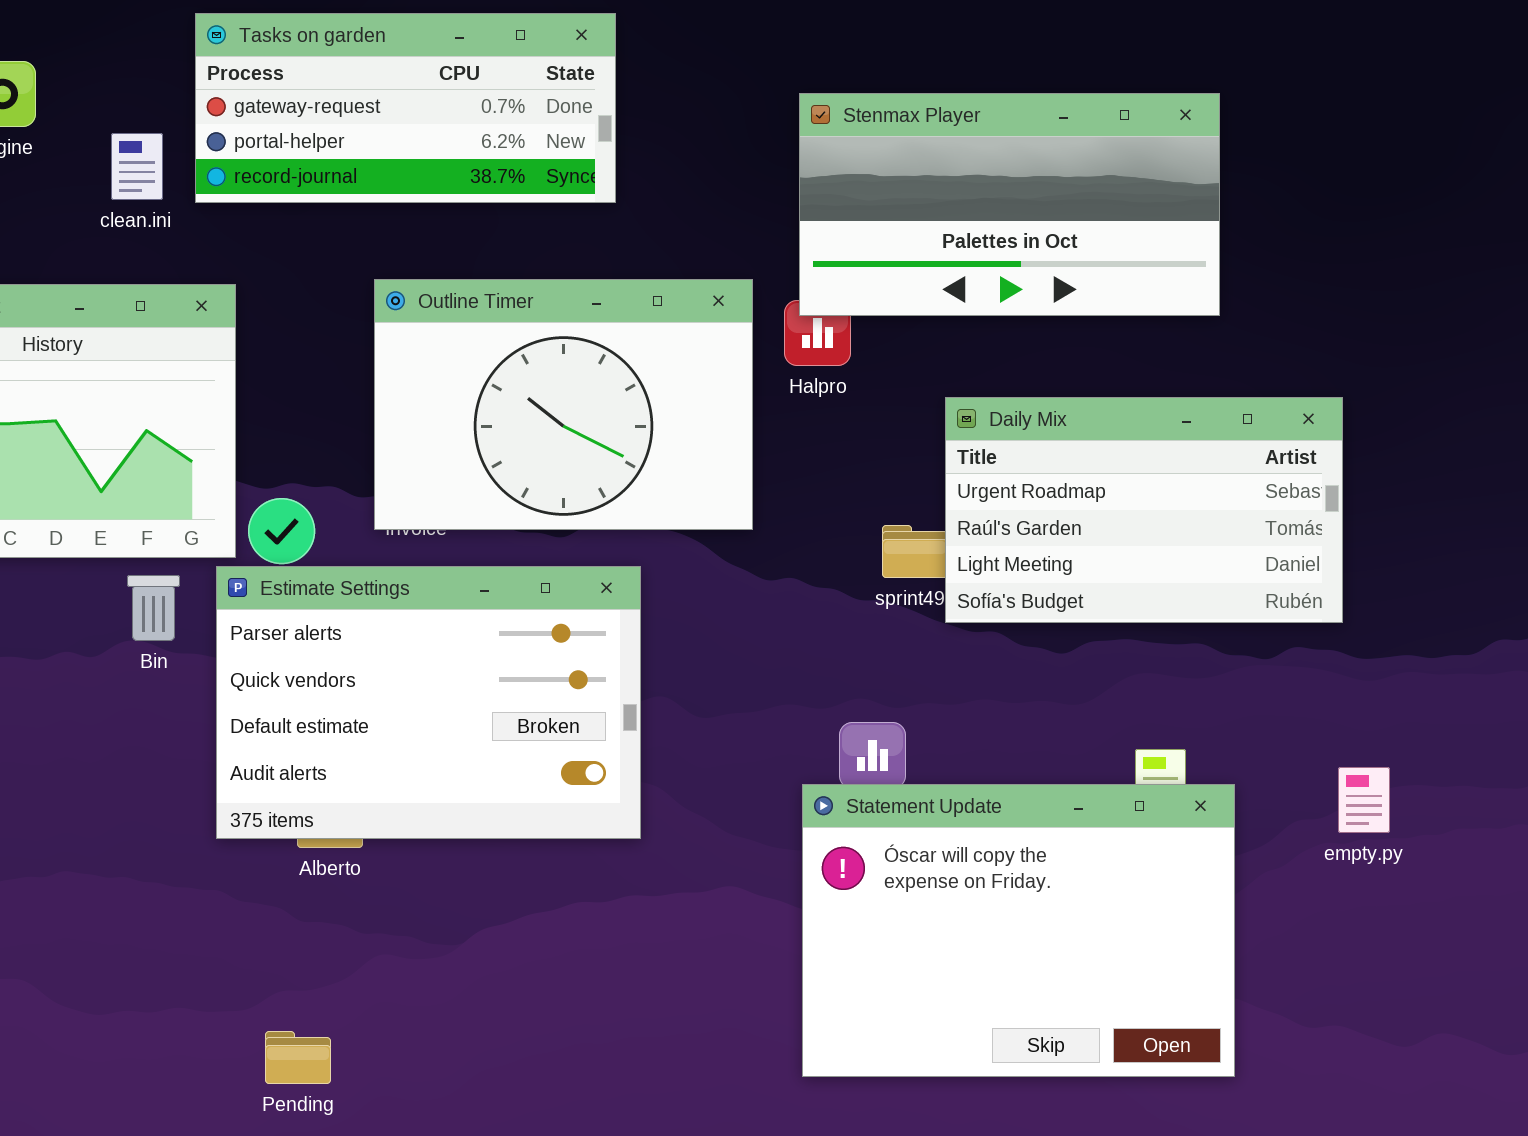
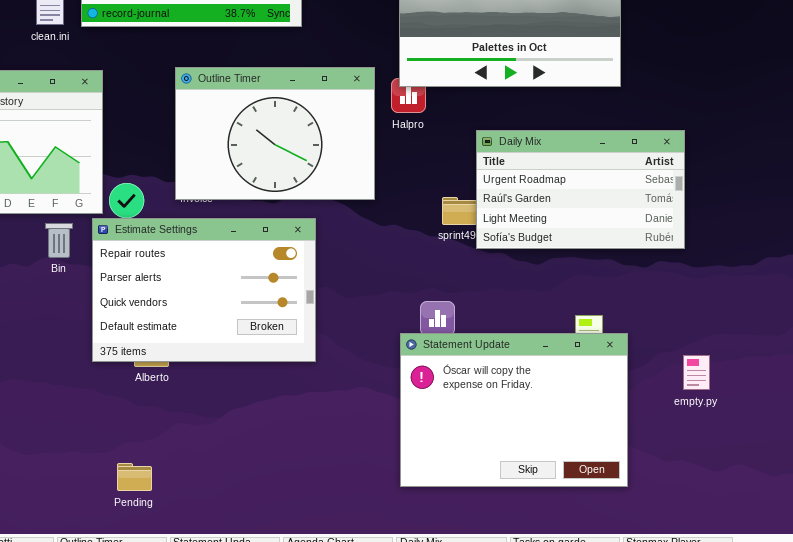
Estimate Settings: [216,566,641,839] -> [92,218,316,362], scrolled up 1 row
empty.py: [1338,767,1390,833] -> [683,355,710,390], moved

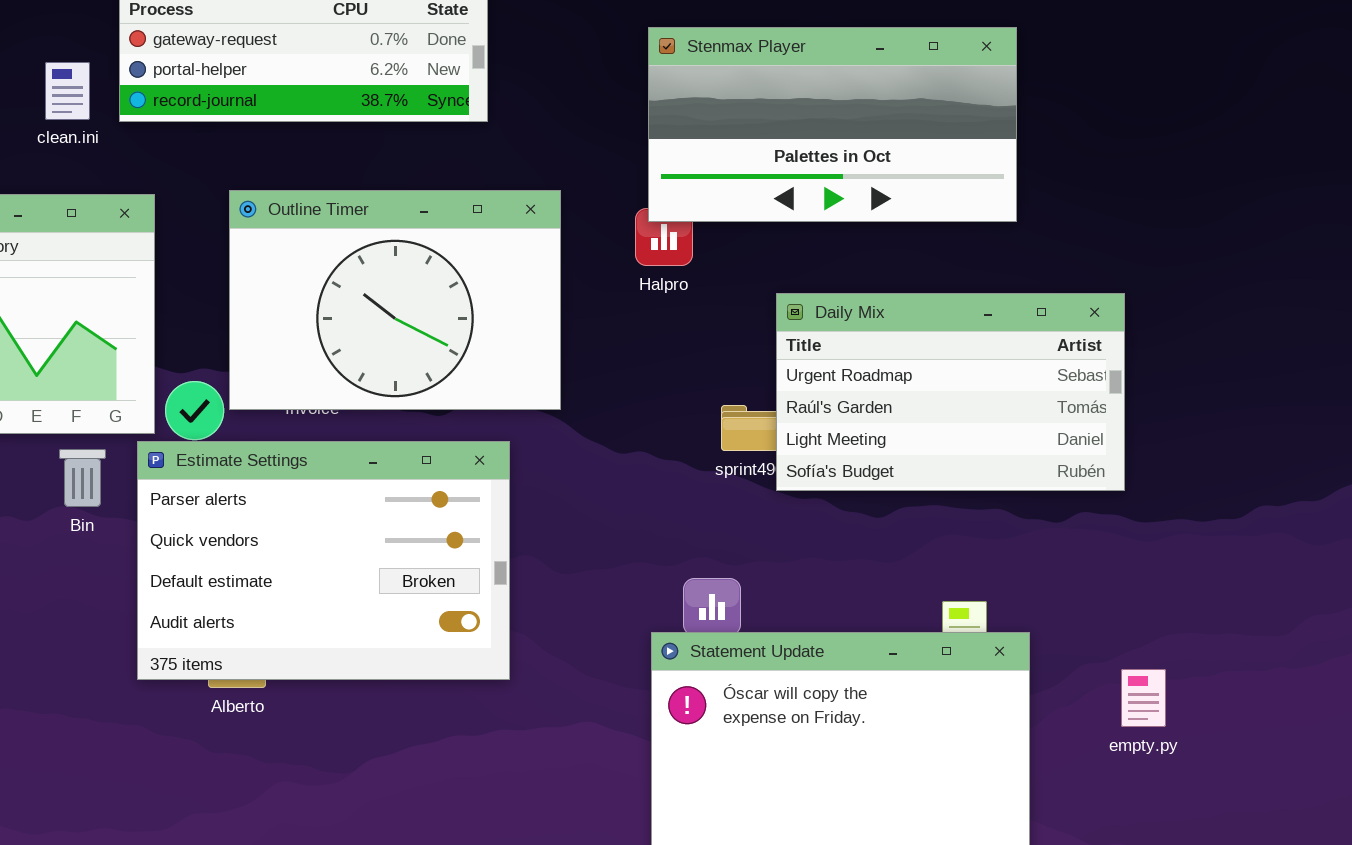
Outline Timer: [175,67,375,200] -> [229,190,561,410], moved
Estimate Settings: [92,218,316,362] -> [137,441,510,680], scrolled down 1 row

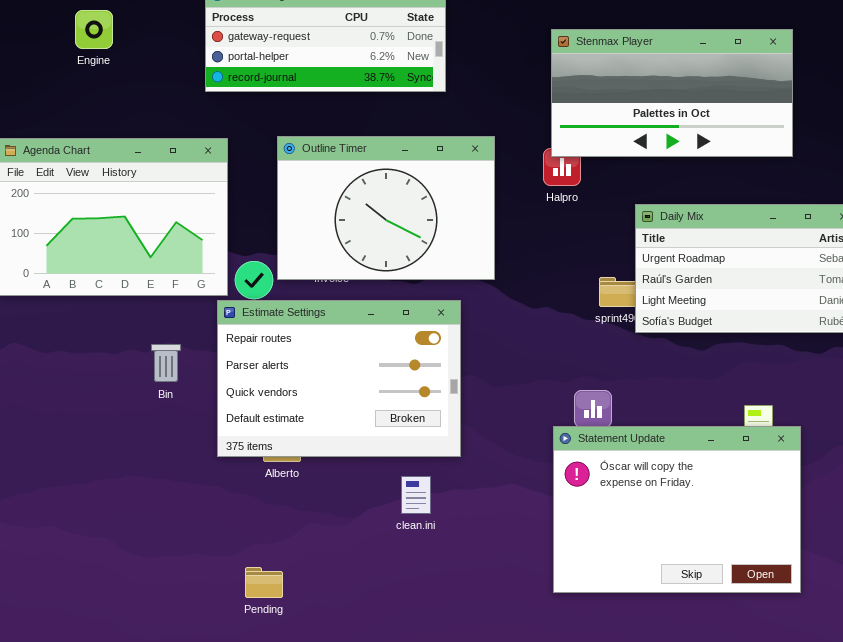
clean.ini: [45,62,90,120] -> [401,476,431,514], moved
Estimate Settings: [137,441,510,680] -> [217,300,461,457], scrolled up 1 row
Bin: [59,449,106,507] -> [151,344,181,382], moved

